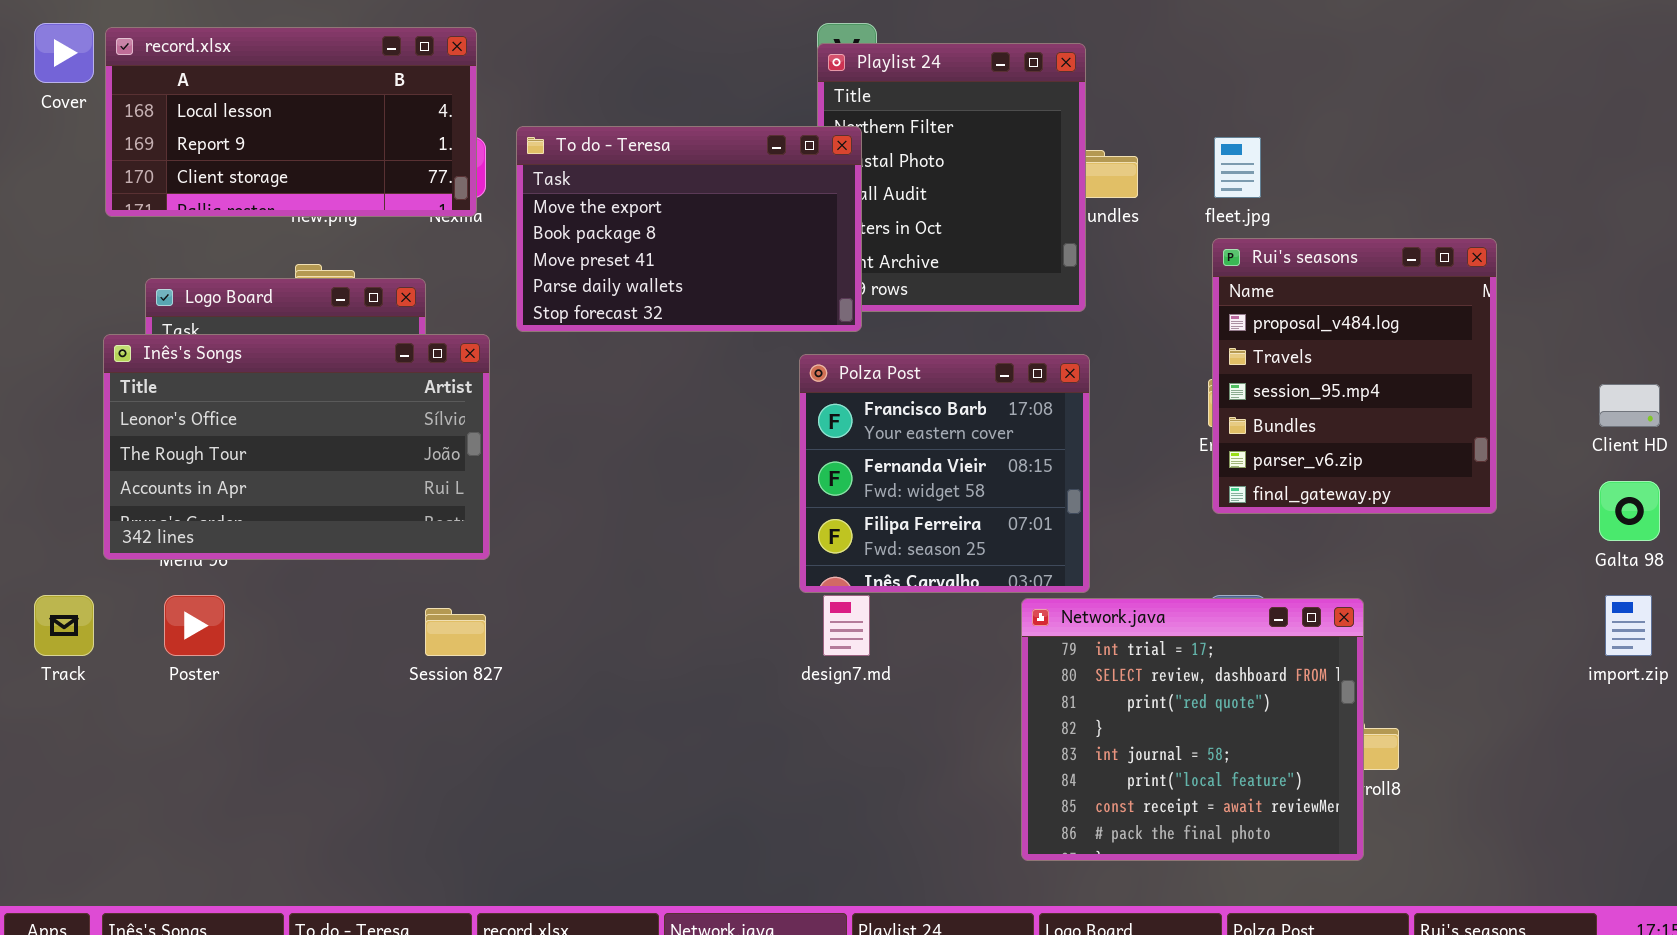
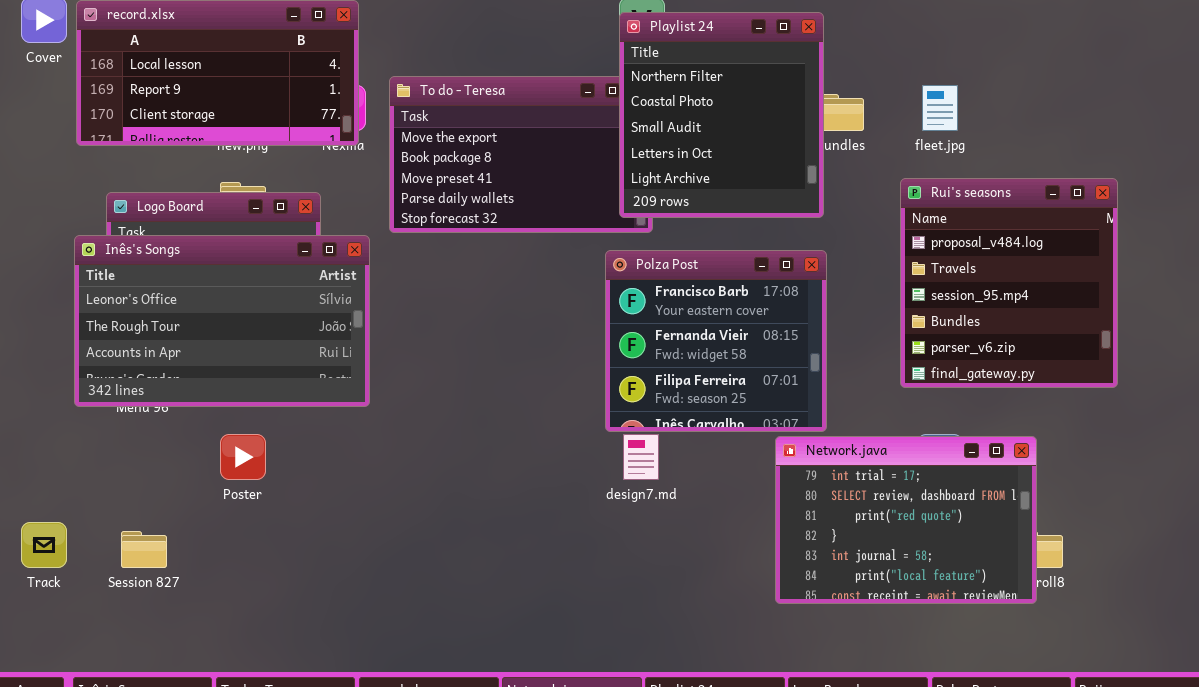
Playlist 24: [817,43,1086,312] -> [619,12,824,218], raised
Rui's seasons: [1212,238,1497,514] -> [900,178,1118,388], moved
Track: [34,595,94,656] -> [21,522,67,568], moved
Poster: [164,595,225,656] -> [220,434,266,480], moved
Network.java: [1021,598,1364,861] -> [775,436,1037,604], resized
Session 827: [425,608,486,656] -> [121,531,167,568], moved

